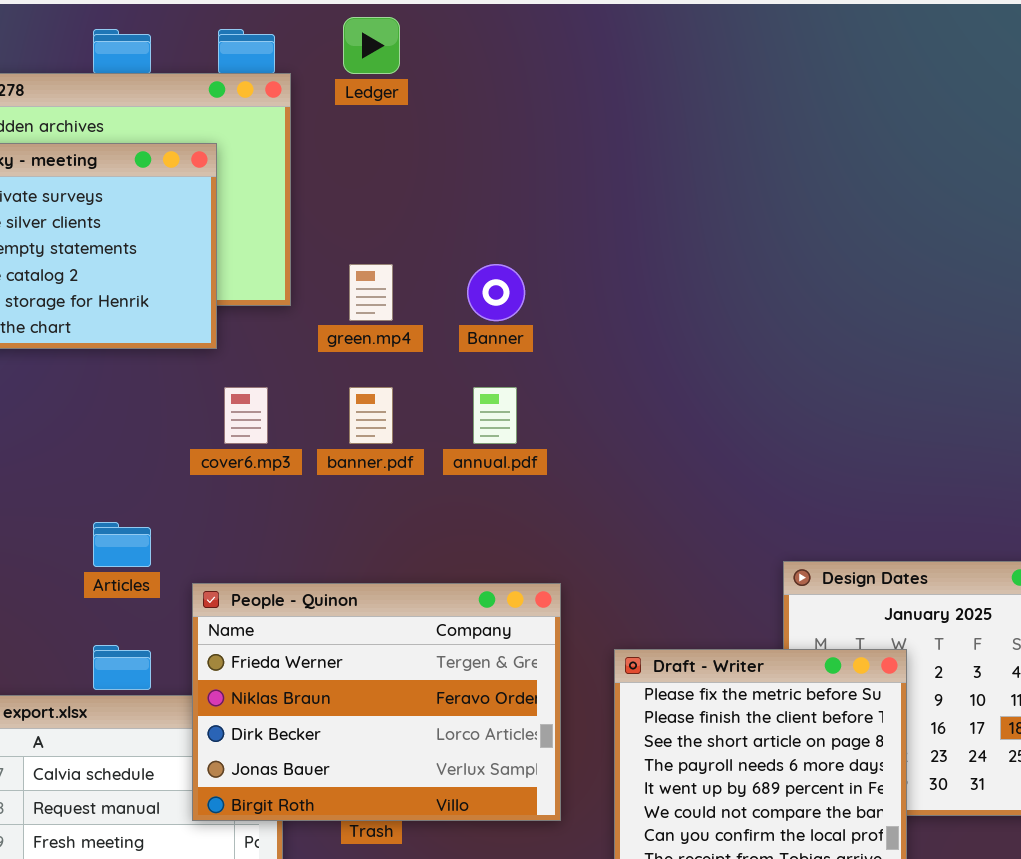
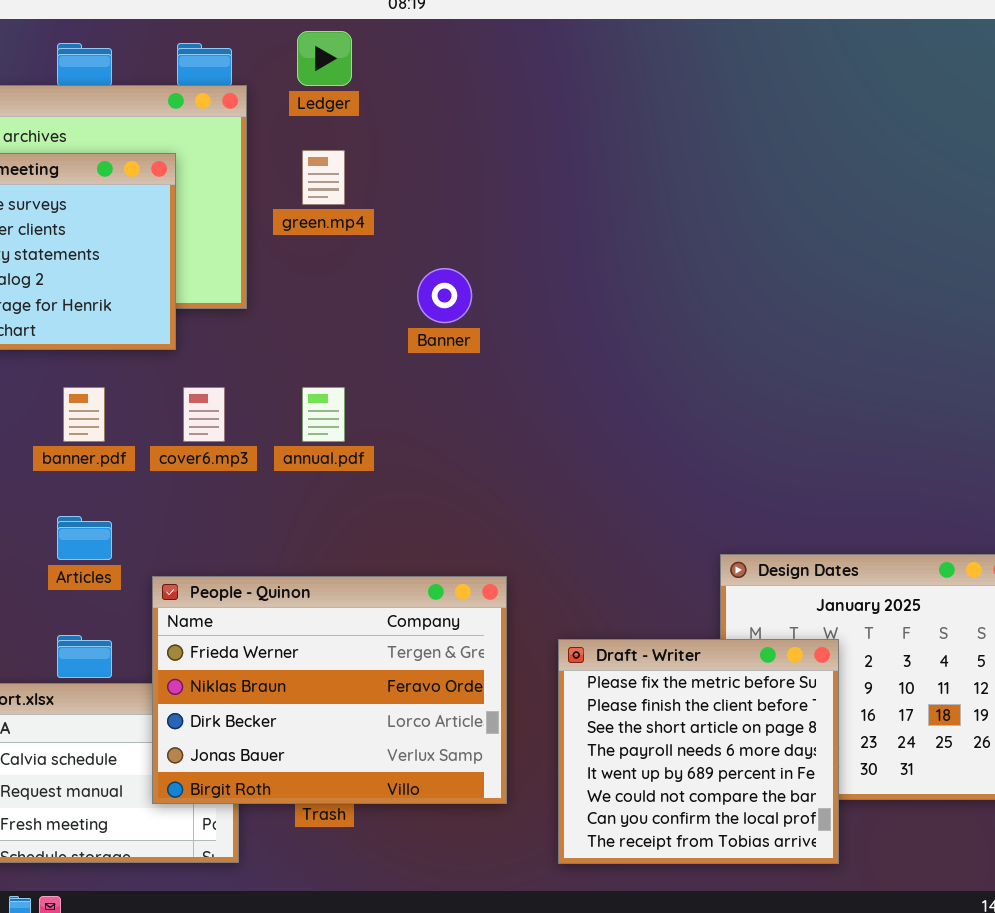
green.mp4: [349,264,393,321] -> [302,150,345,205], moved
banner.pdf: [349,387,393,444] -> [63,387,105,442], moved
annual.pdf: [473,387,517,444] -> [302,387,345,442], moved

